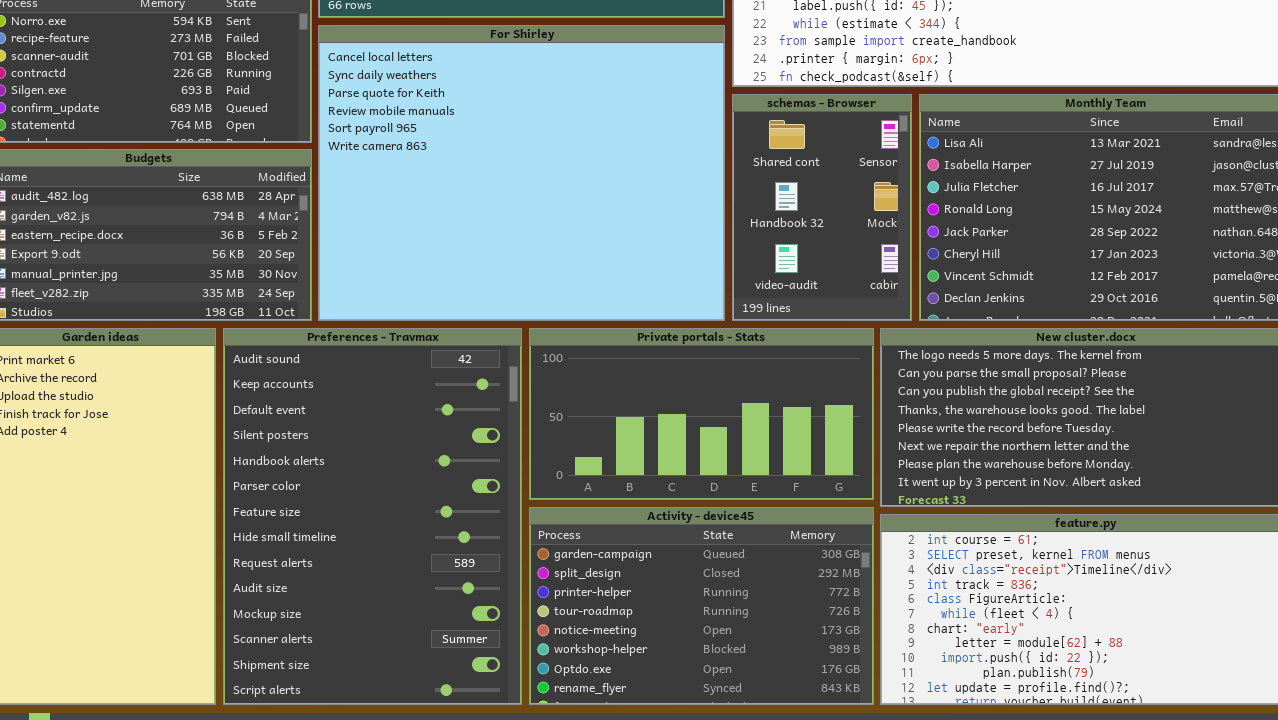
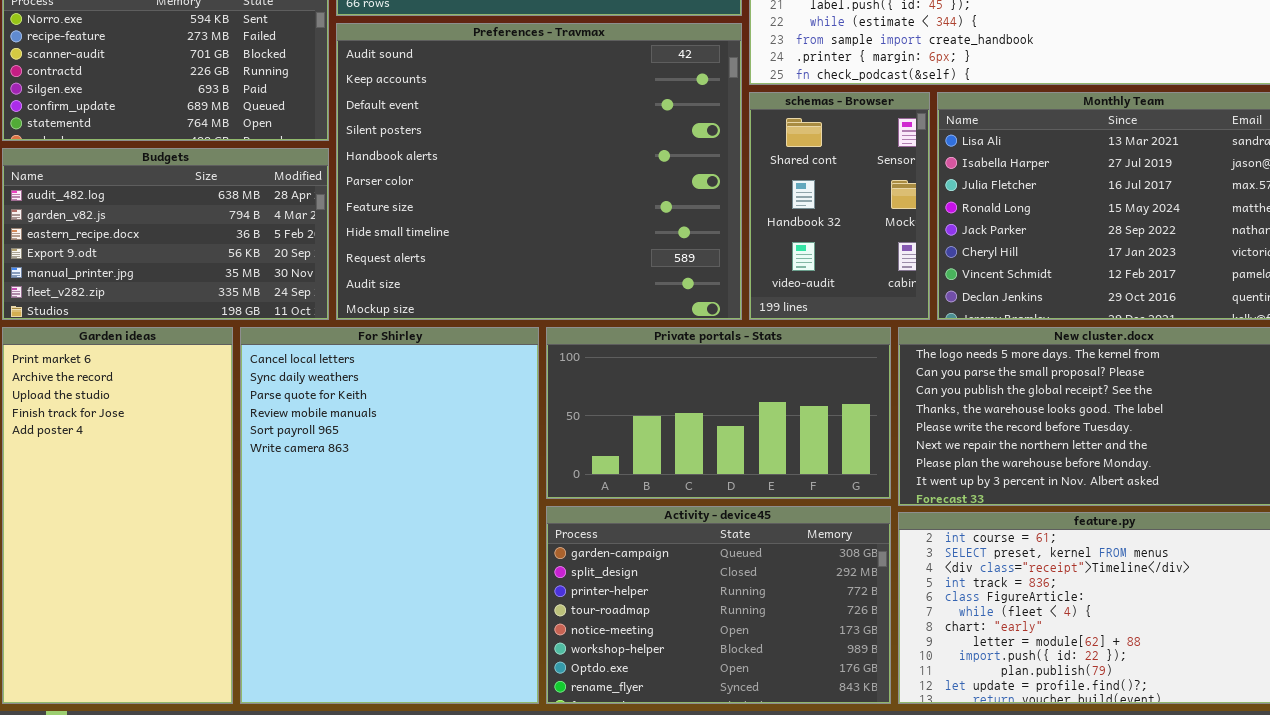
For Shirley: [318,25,725,321] -> [240,327,539,704], moved, resized
Preferences - Travmax: [223,328,522,705] -> [336,23,742,320], moved, resized

